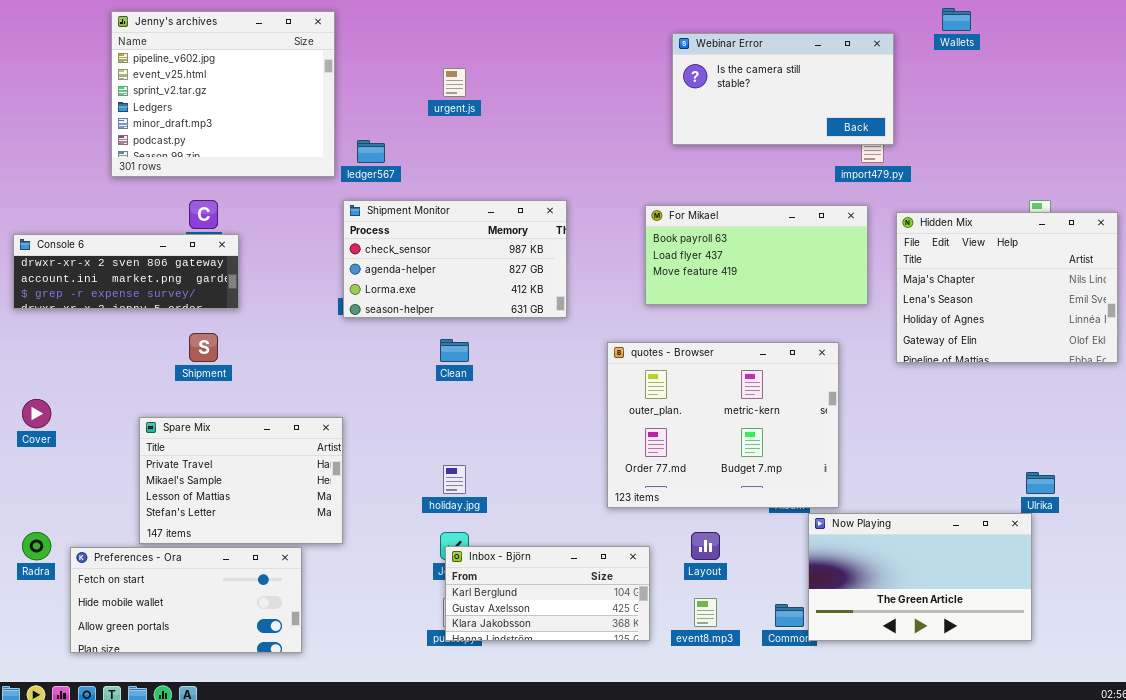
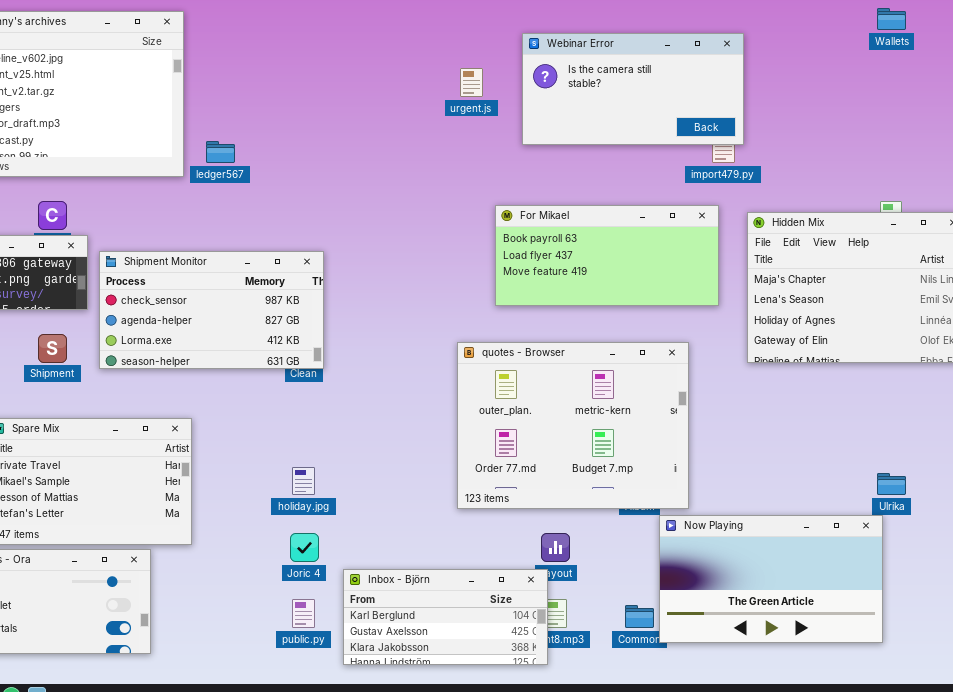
Wallets: [942,8,971,31] -> [877,8,906,30], moved
urgent.js: [443,68,466,97] -> [460,68,483,97], moved
Shipment Monitor: [343,200,567,318] -> [99,251,324,369], moved
Inbox - Björn: [445,546,650,641] -> [343,569,548,665], moved

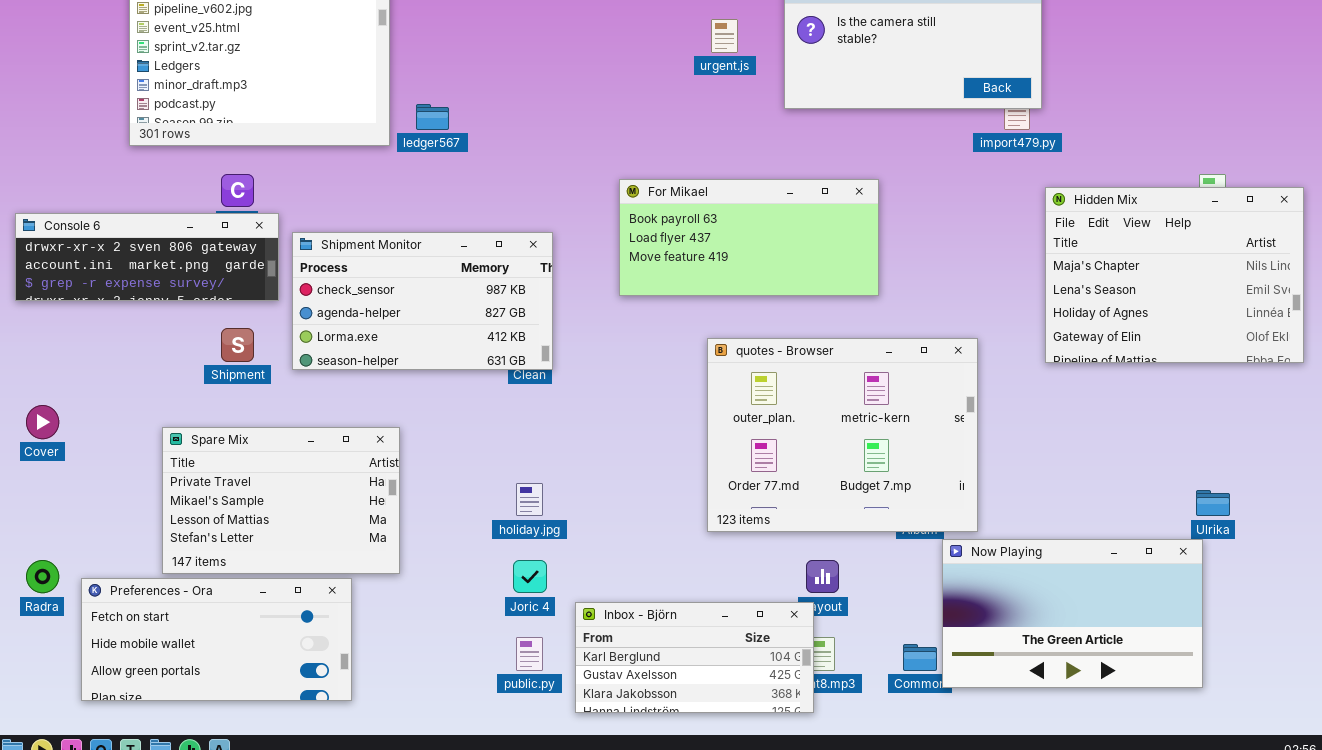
For Mikael: [495,205,719,306] -> [619,179,879,296], moved

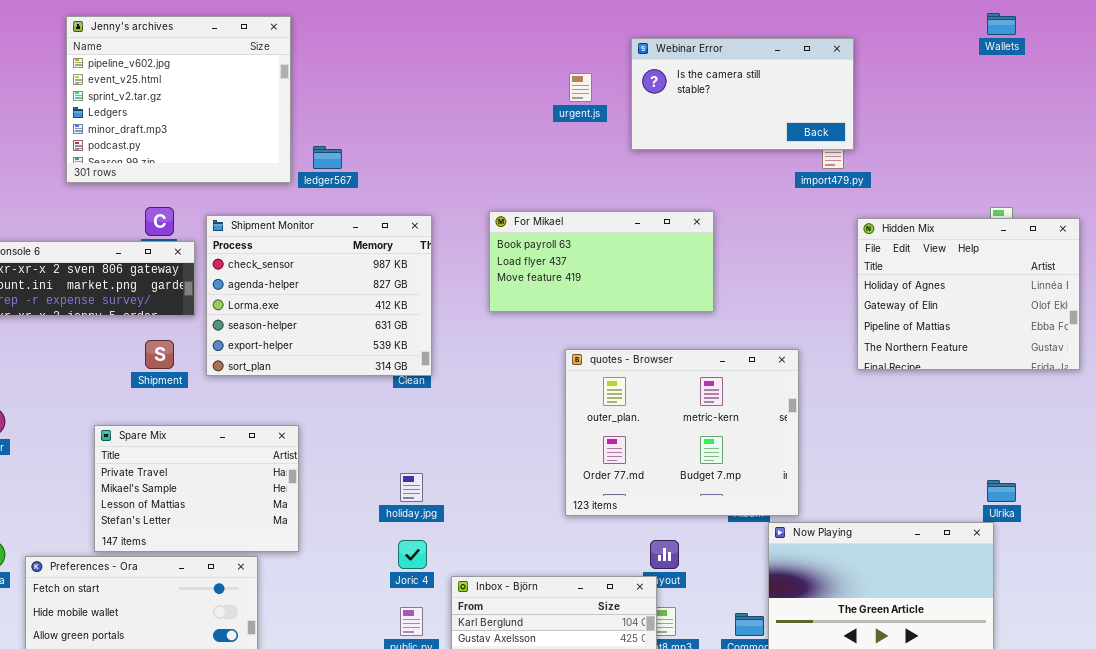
Hidden Mix: [1045,187,1304,363] -> [857,218,1080,370], scrolled down 2 rows
Shipment Monitor: [292,232,553,370] -> [206,215,432,376], resized

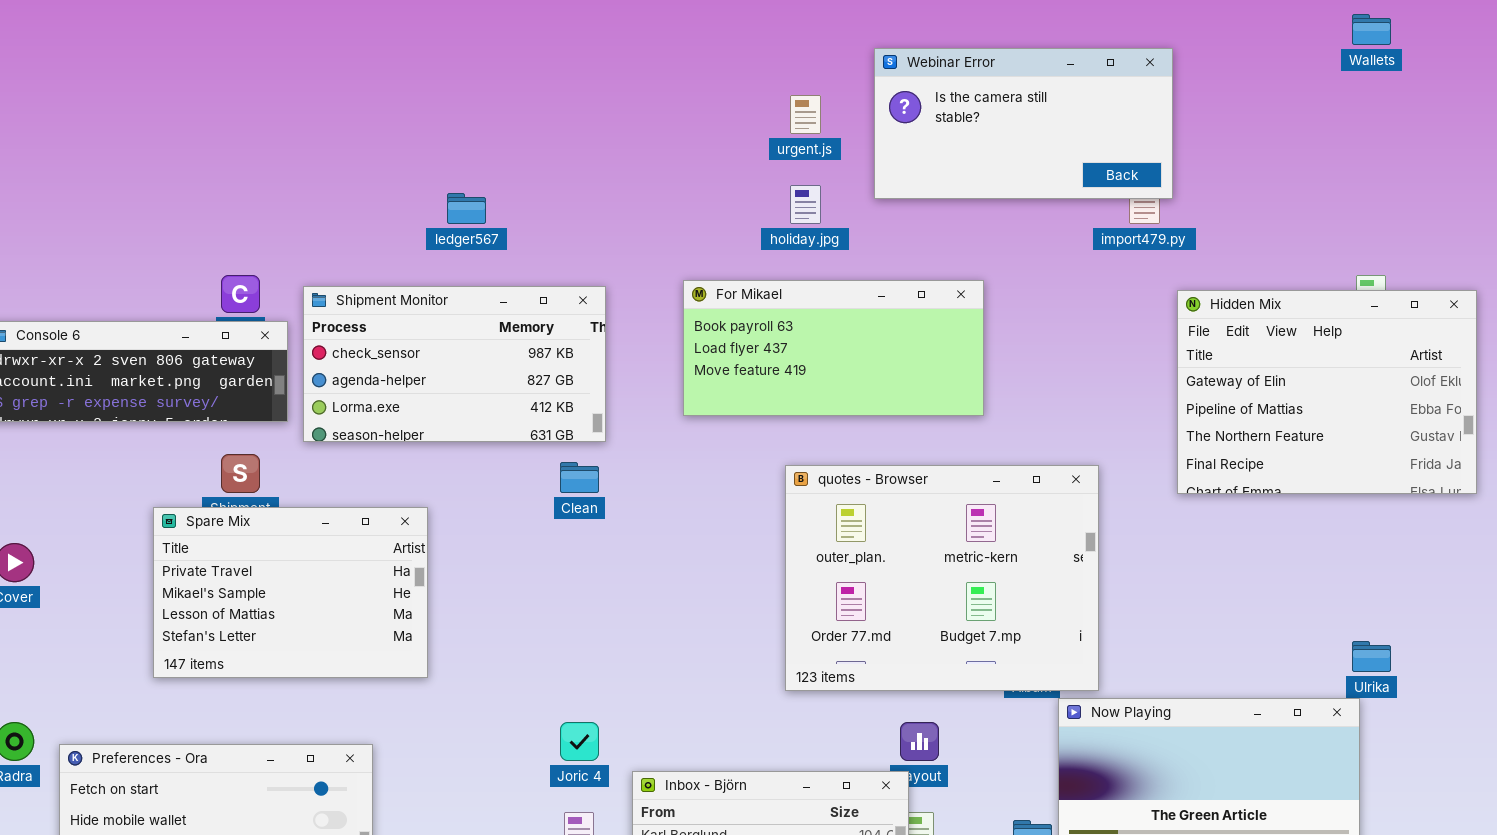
Jenny's archives: [66,16,291,183] -> none, closed
Shipment Monitor: [206,215,432,376] -> [303,286,606,442], resized
Hidden Mix: [857,218,1080,370] -> [1177,290,1477,494], scrolled down 1 row
Spare Mix: [94,425,299,552] -> [153,507,428,678], moved
holiday.jpg: [400,473,423,502] -> [790,185,821,224], moved

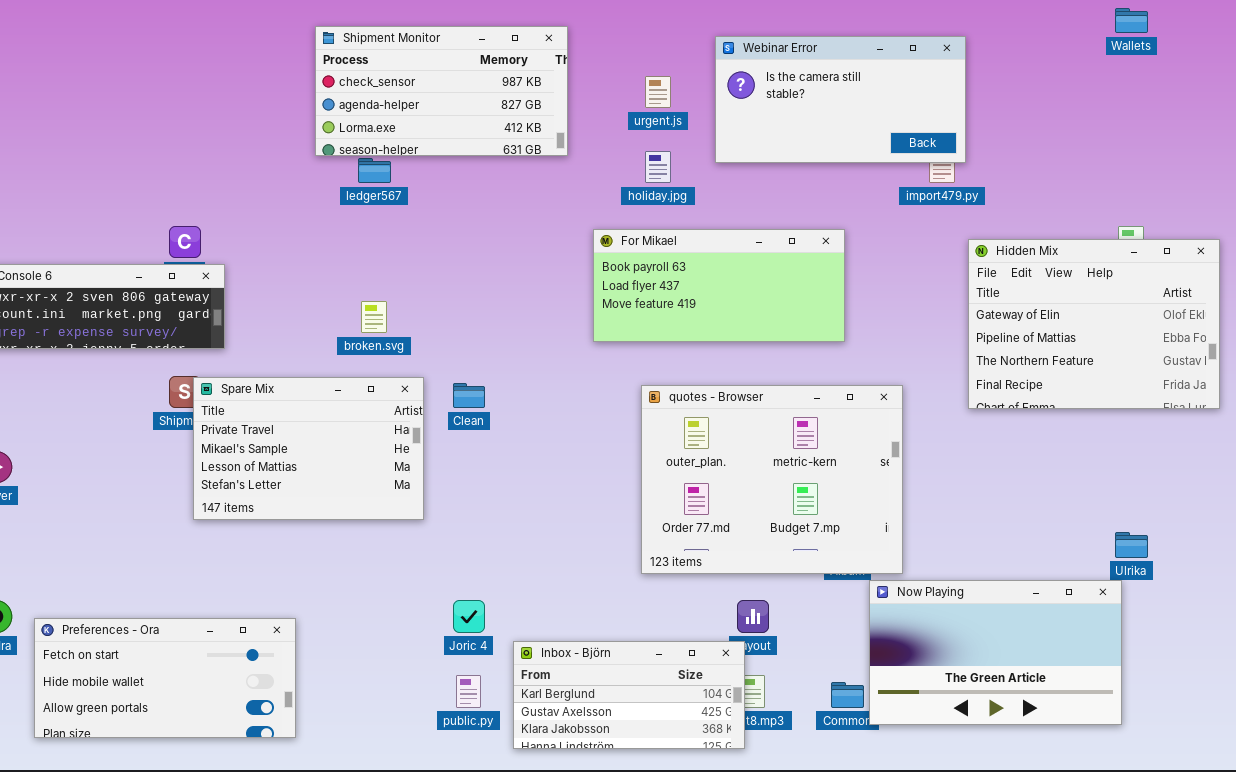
For Mikael: [683,280,984,416] -> [593,229,845,342], moved
Shipment Monitor: [303,286,606,442] -> [315,26,568,156], moved
Spare Mix: [153,507,428,678] -> [193,377,424,520], moved

